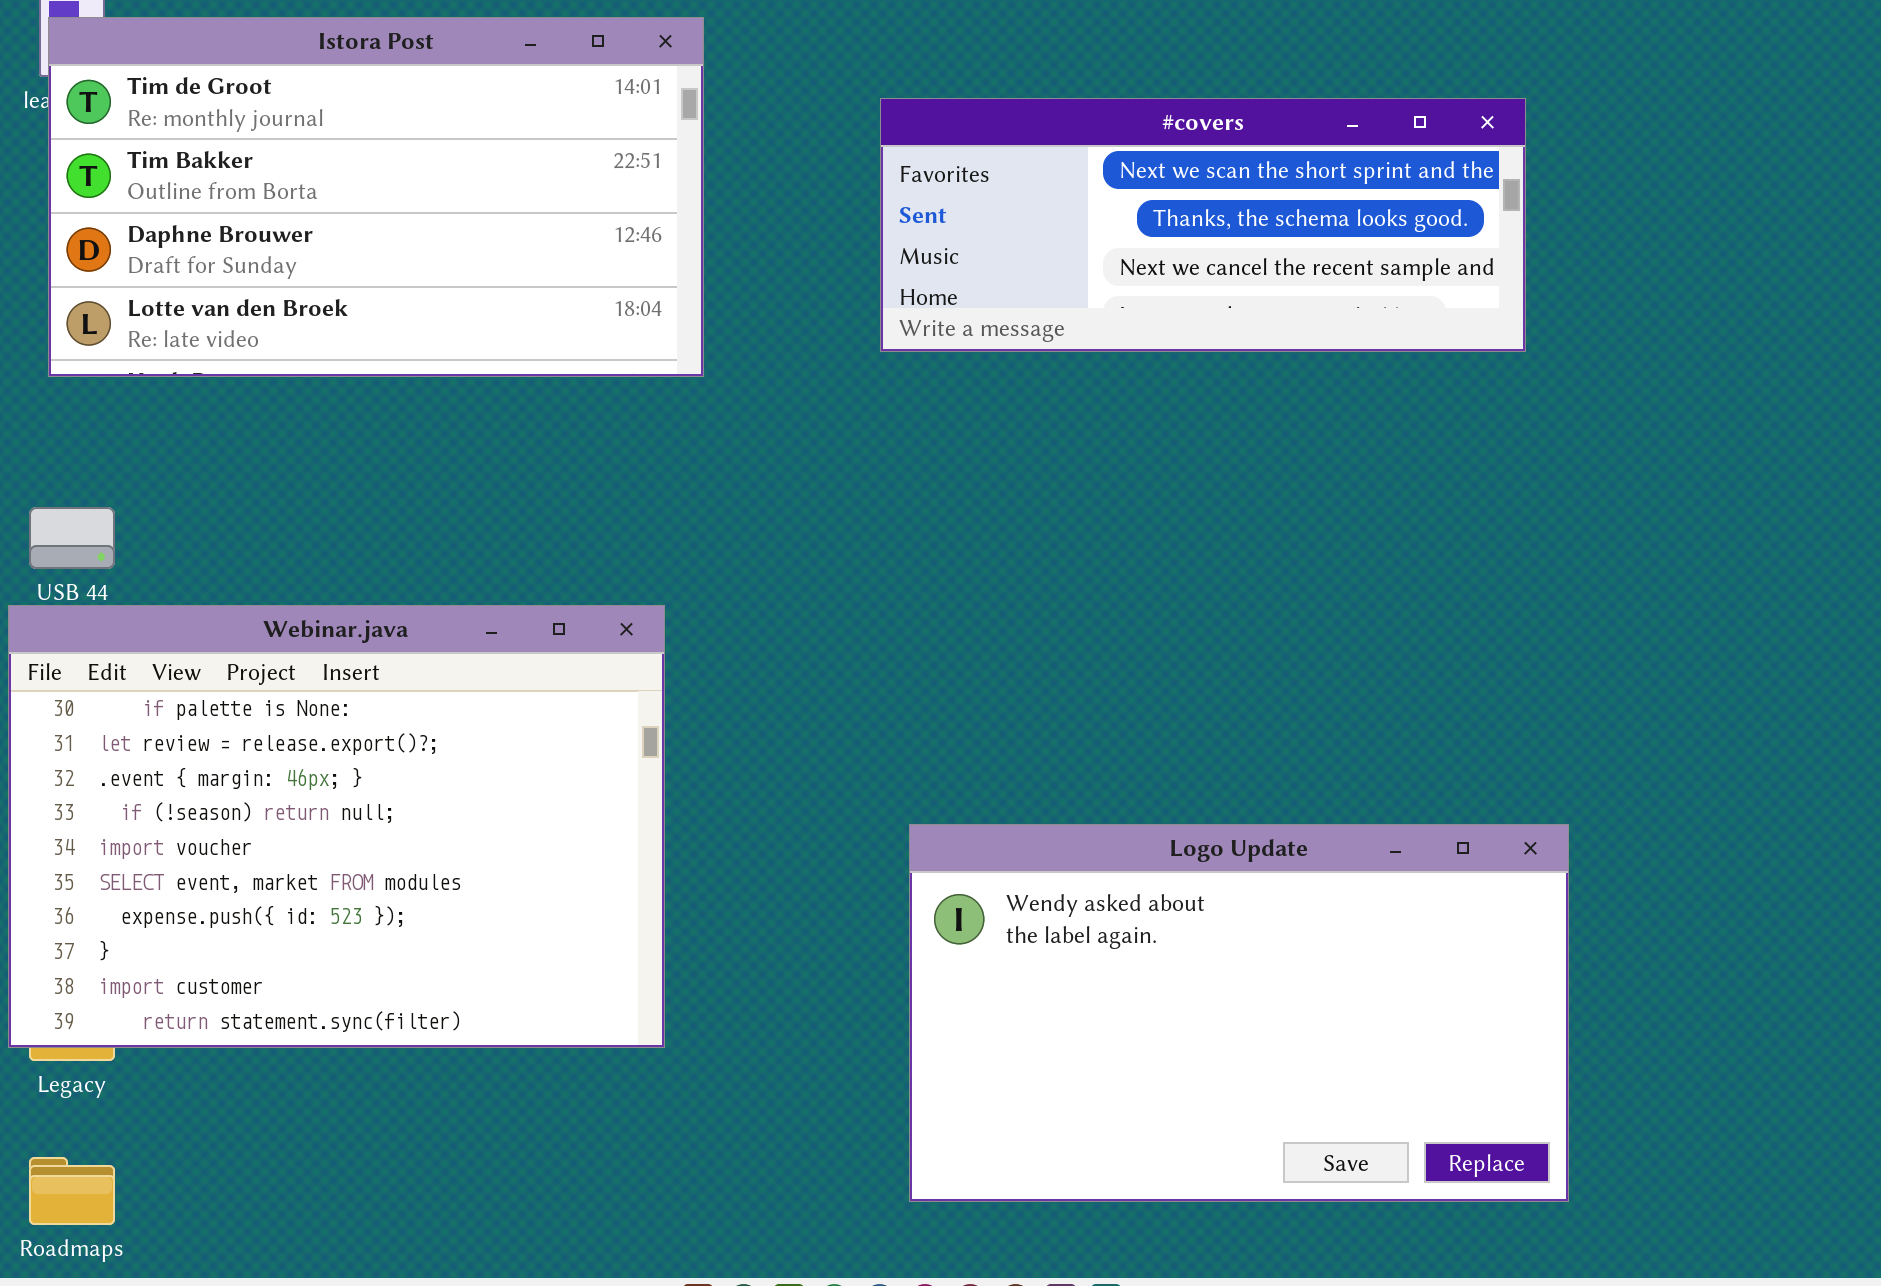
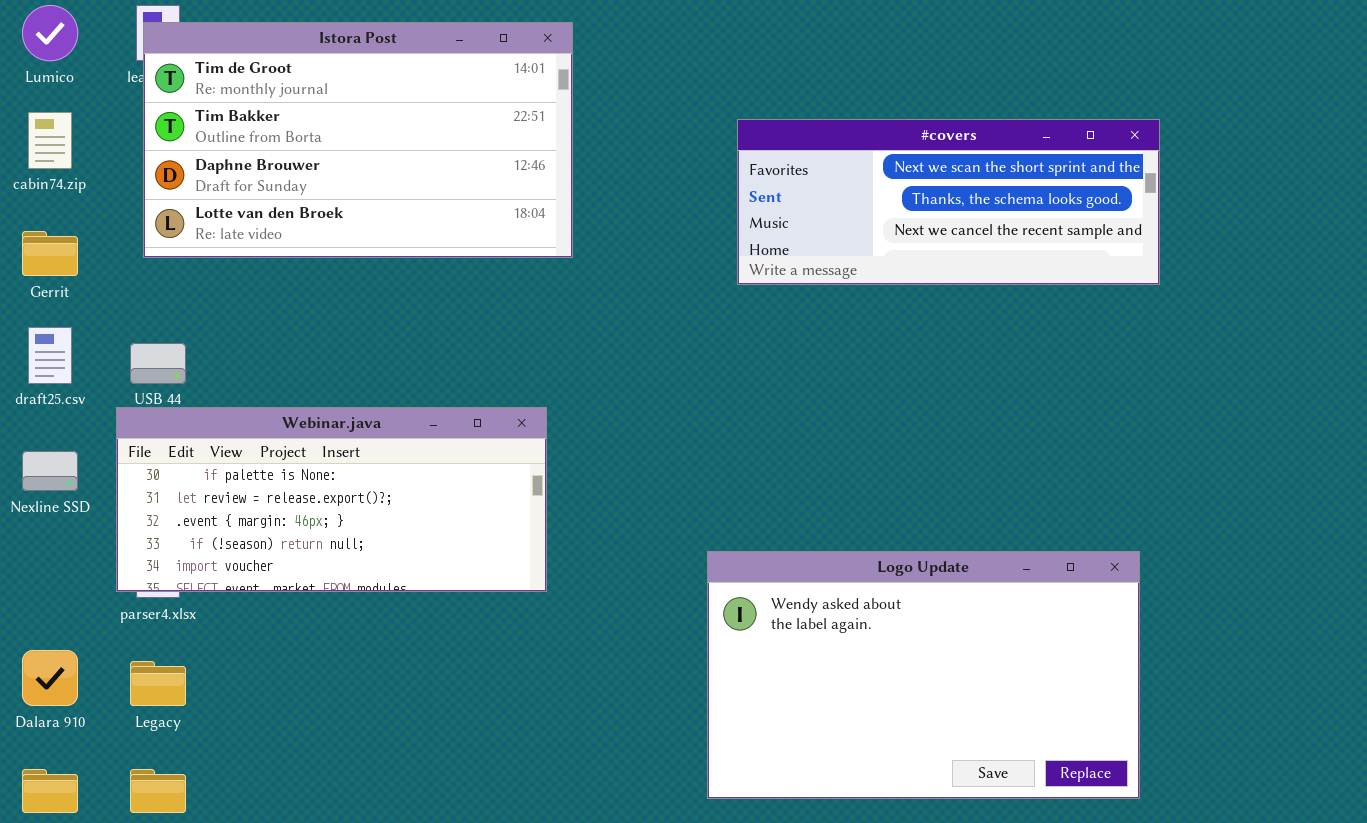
#covers: [880,98,1526,352] -> [737,119,1160,285], moved
Webinar.java: [8,605,665,1048] -> [116,407,547,592], resized

